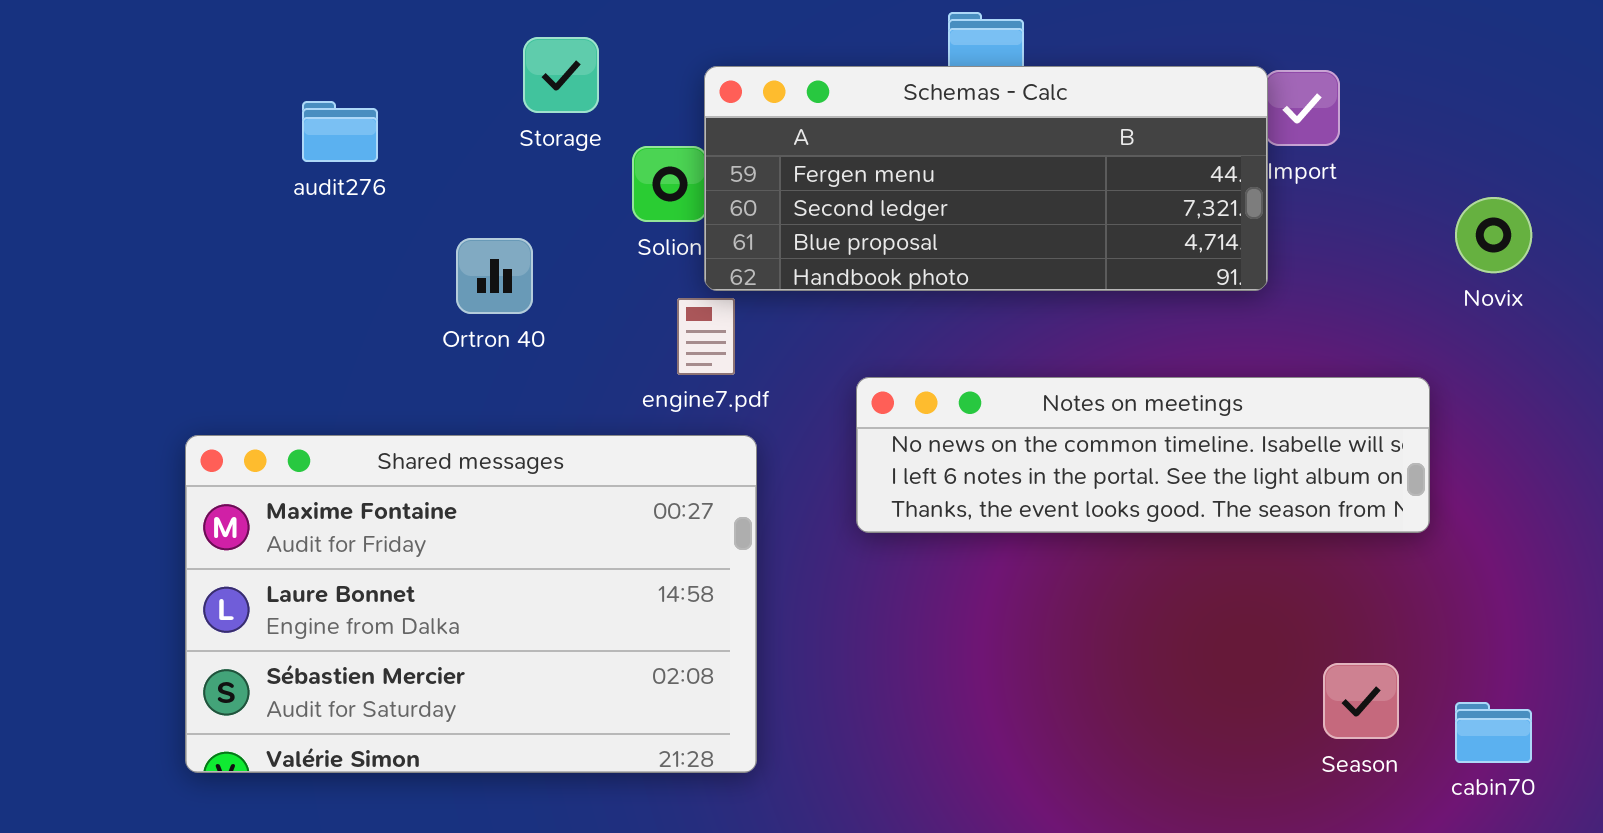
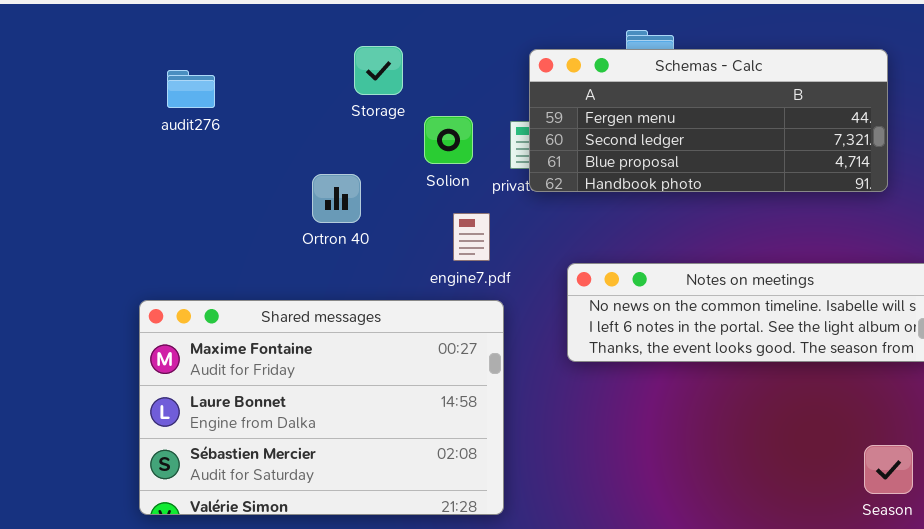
Schemas - Calc: [704,66,1268,291] -> [529,49,888,192], moved
audit276: [302,101,378,162] -> [167,70,215,108], moved

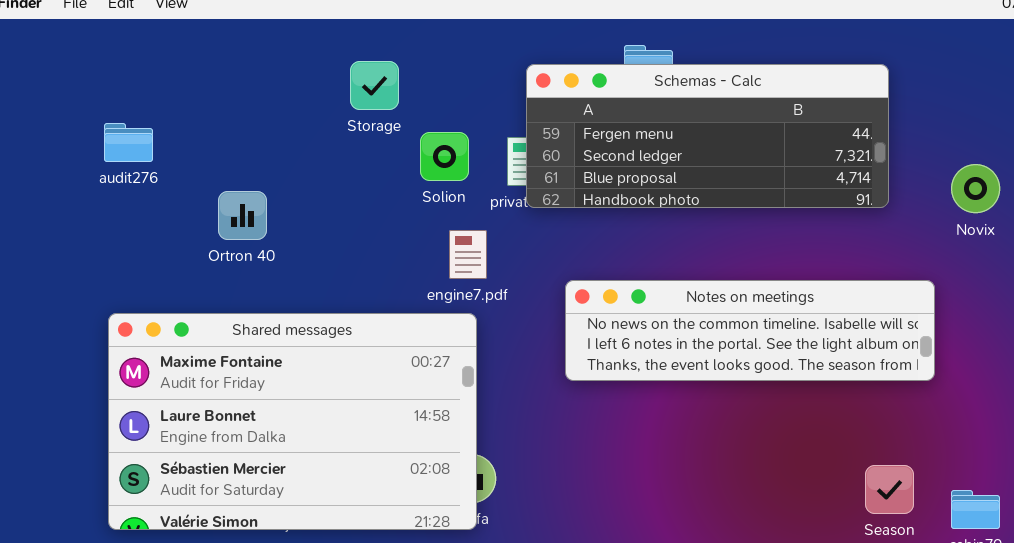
audit276: [167,70,215,108] -> [104,123,153,162], moved
Ortron 40: [312,174,361,223] -> [218,191,267,240], moved
Shared messages: [139,300,504,515] -> [108,313,477,530], moved

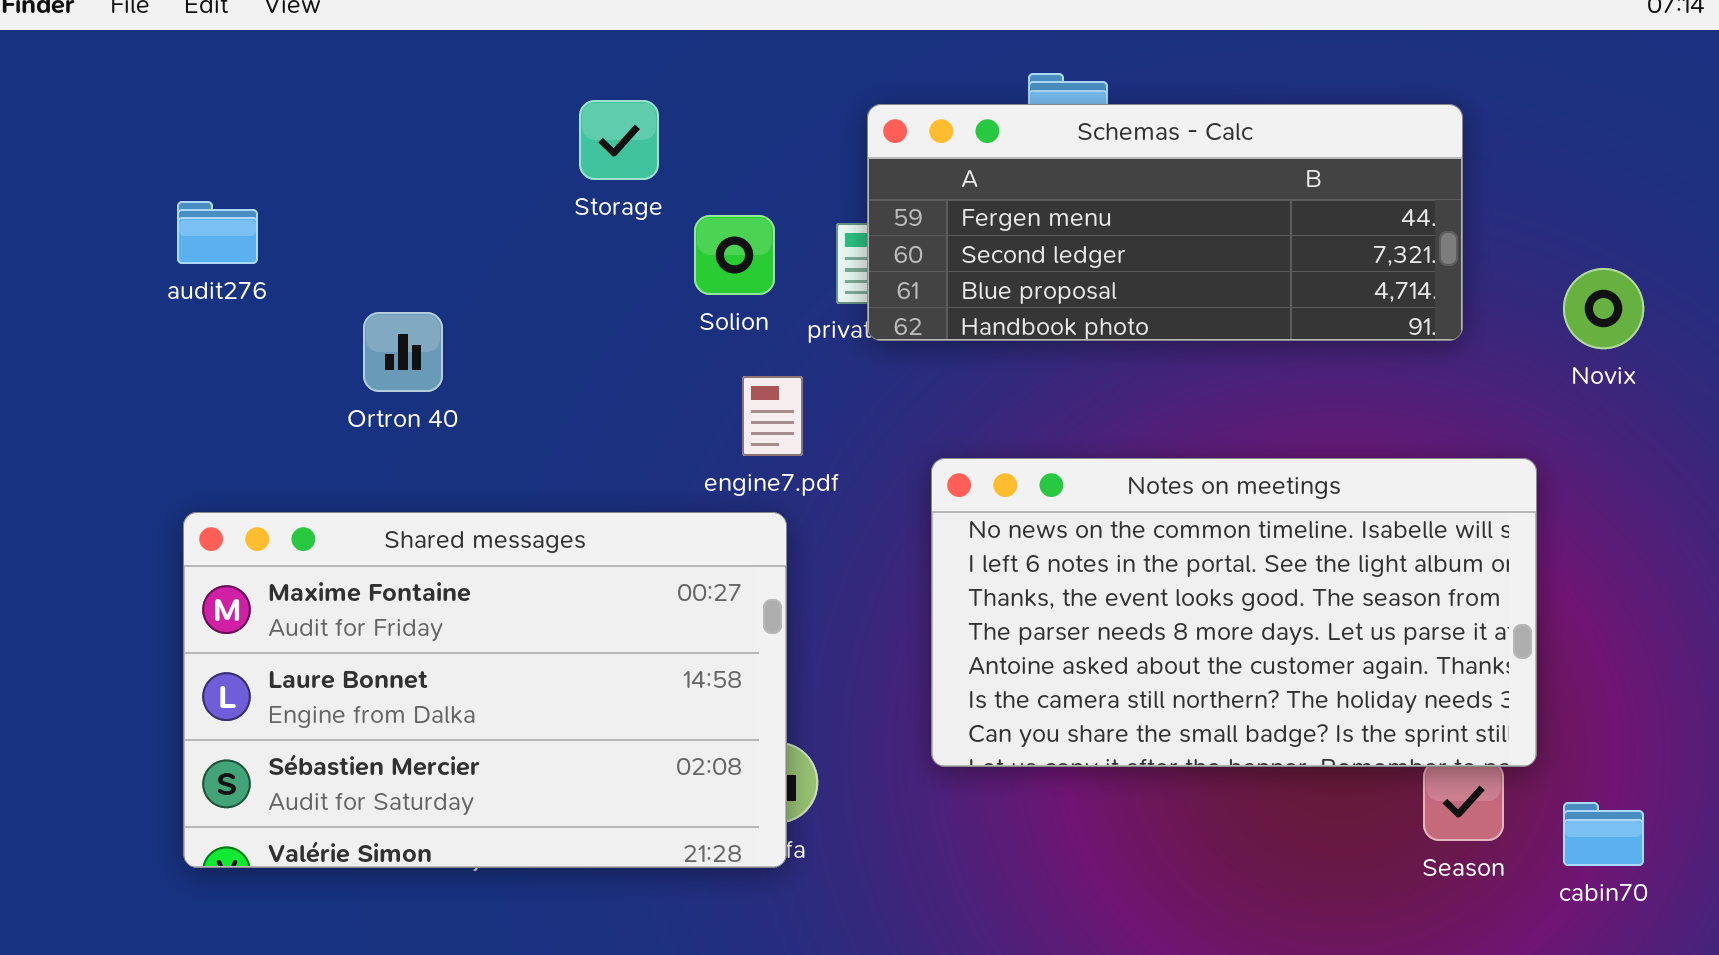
Notes on meetings: [565,280,935,381] -> [931,458,1537,767], resized

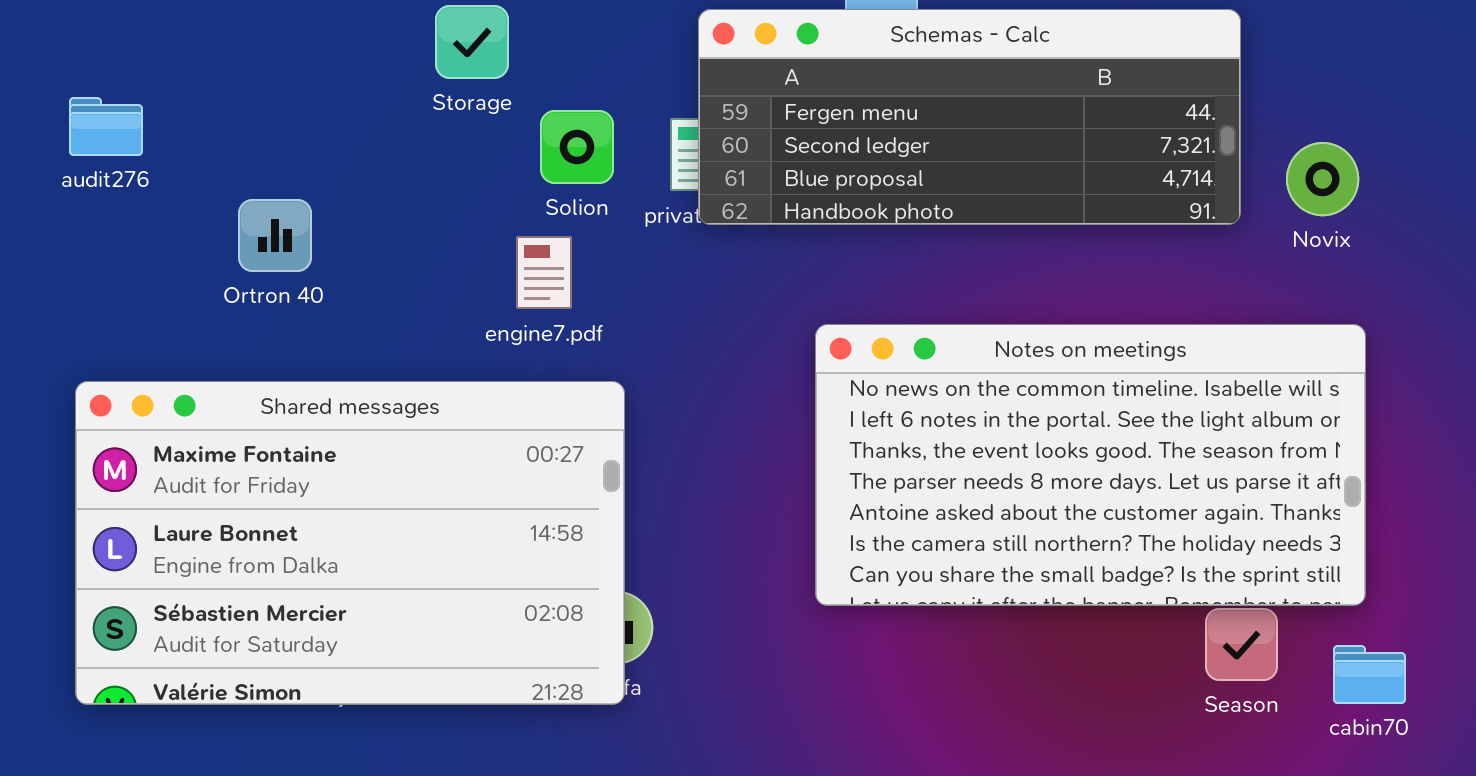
Novix: [1563,268,1644,349] -> [1286,142,1359,216], moved
engine7.pdf: [742,376,803,456] -> [516,236,572,309], moved
Notes on meetings: [931,458,1537,767] -> [815,324,1366,606], moved

